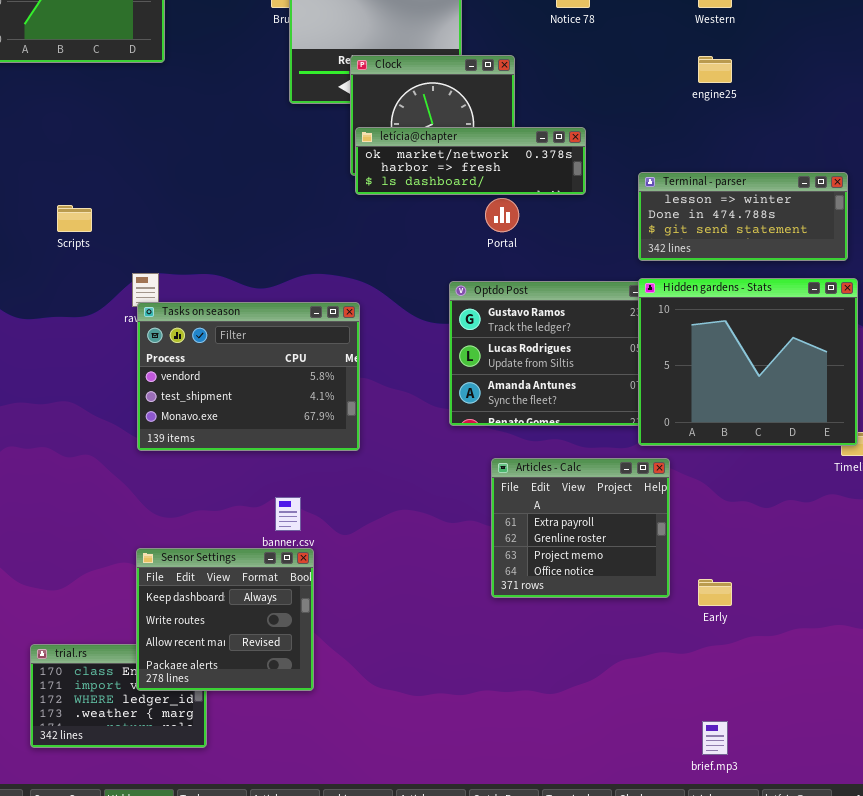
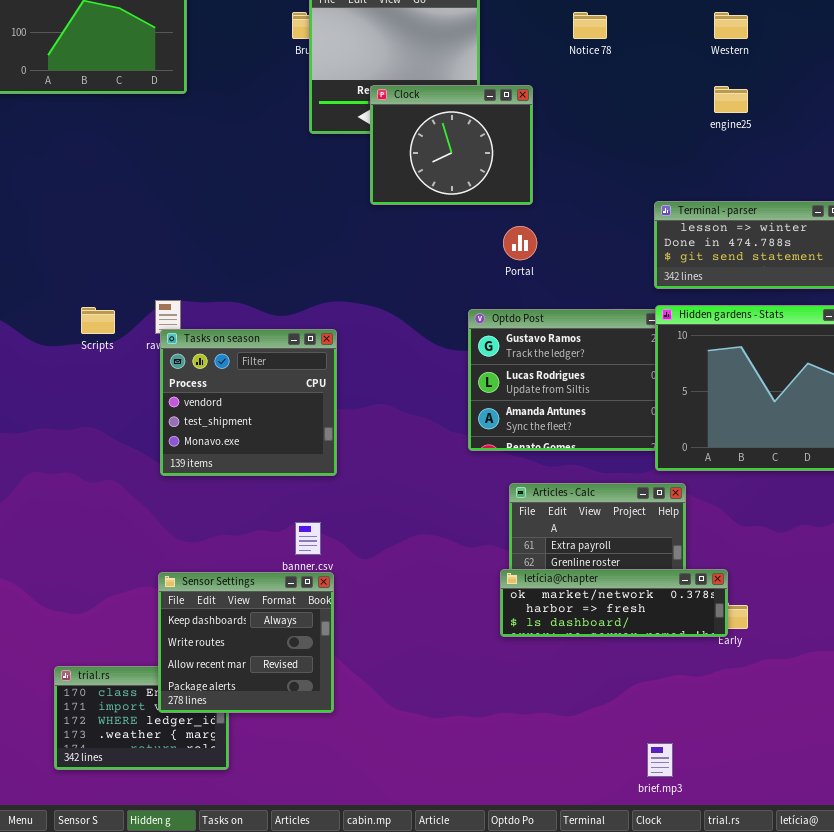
letícia@chapter: [355,127,586,195] -> [500,569,728,637], moved
Scripts: [57,205,92,232] -> [81,307,115,334], moved
Tasks on season: [137,302,360,451] -> [160,329,337,476], resized
brief.mp3: [702,721,728,755] -> [647,743,673,777], moved

